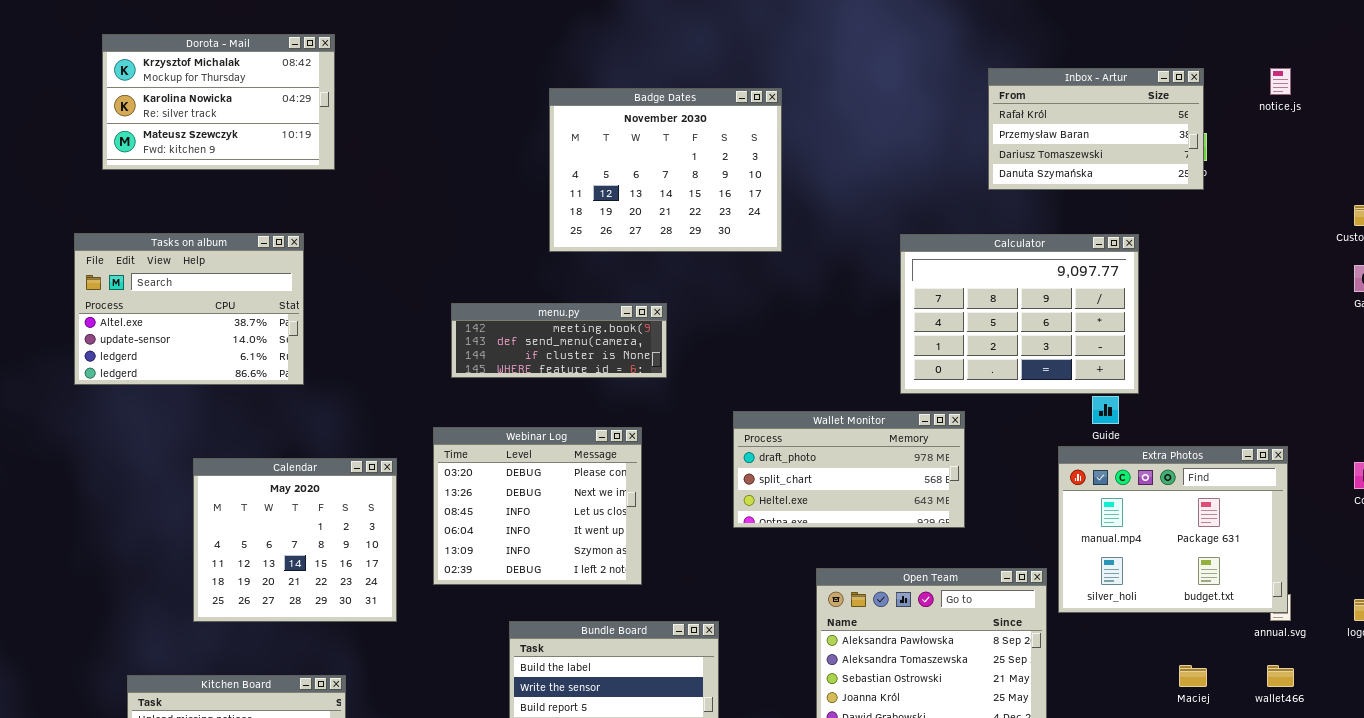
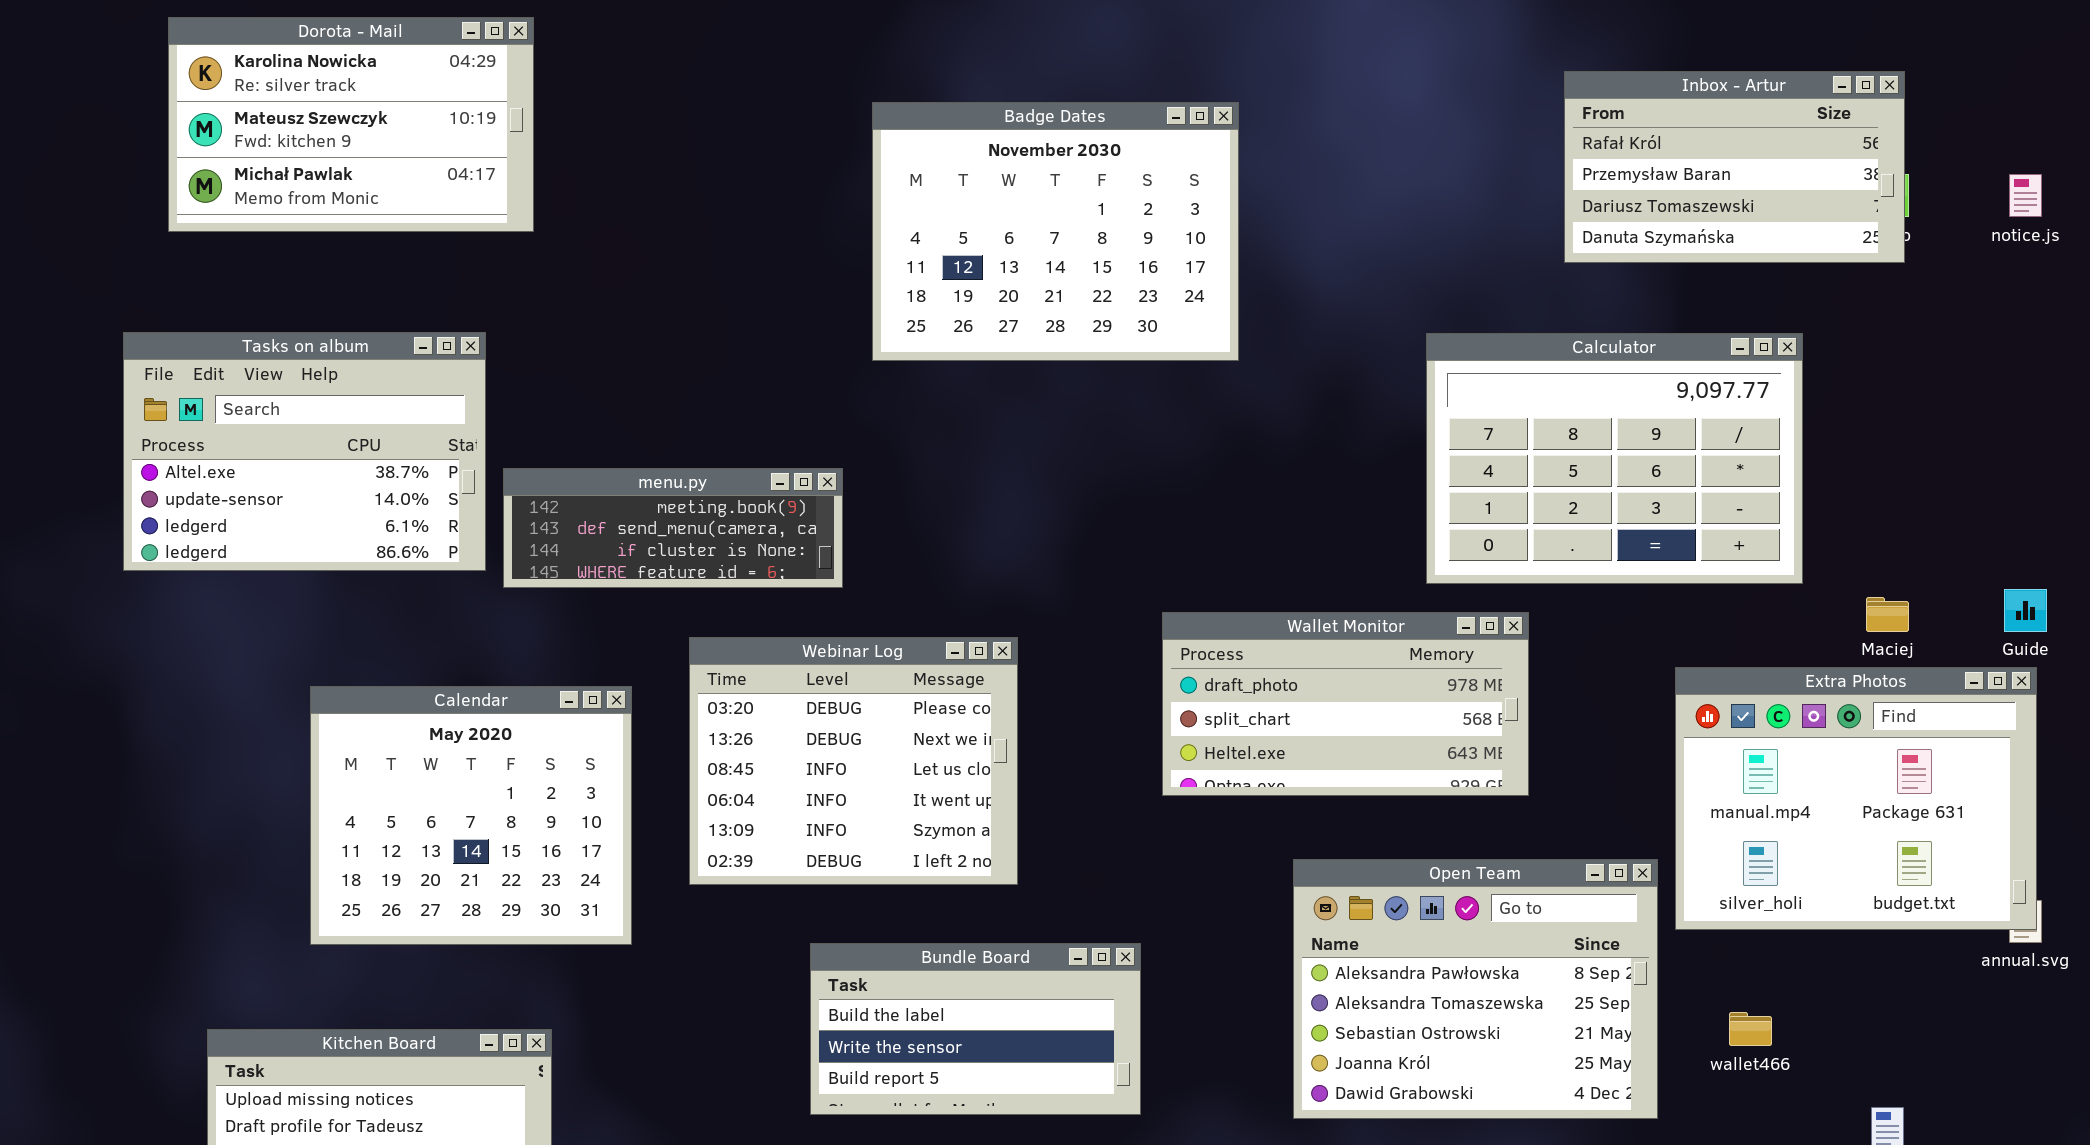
Dorota - Mail: [102,34,335,170] -> [168,17,534,232], scrolled down 1 row
notice.js: [1270,68,1291,95] -> [2009,174,2042,217], moved
menu.py: [451,303,667,378] -> [503,468,843,588], moved
Guide: [1092,396,1119,424] -> [2004,589,2047,632], moved
Maciej: [1179,665,1207,687] -> [1866,597,1909,632], moved
wallet466: [1267,665,1294,687] -> [1729,1012,1772,1046], moved

